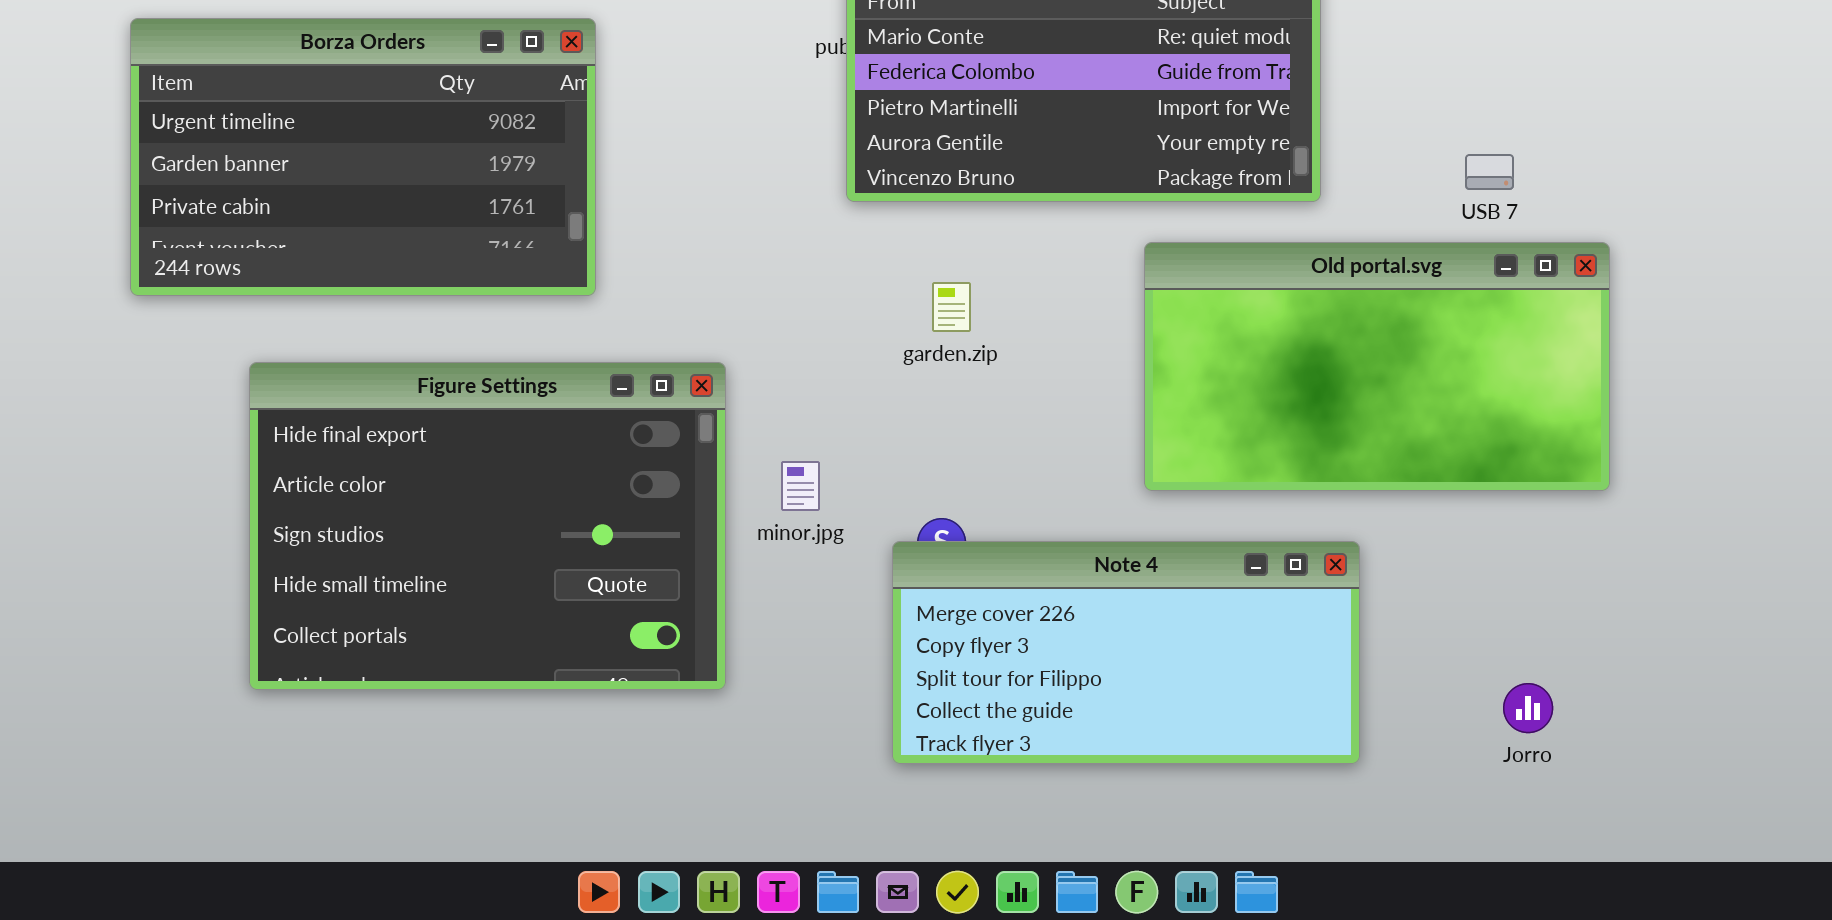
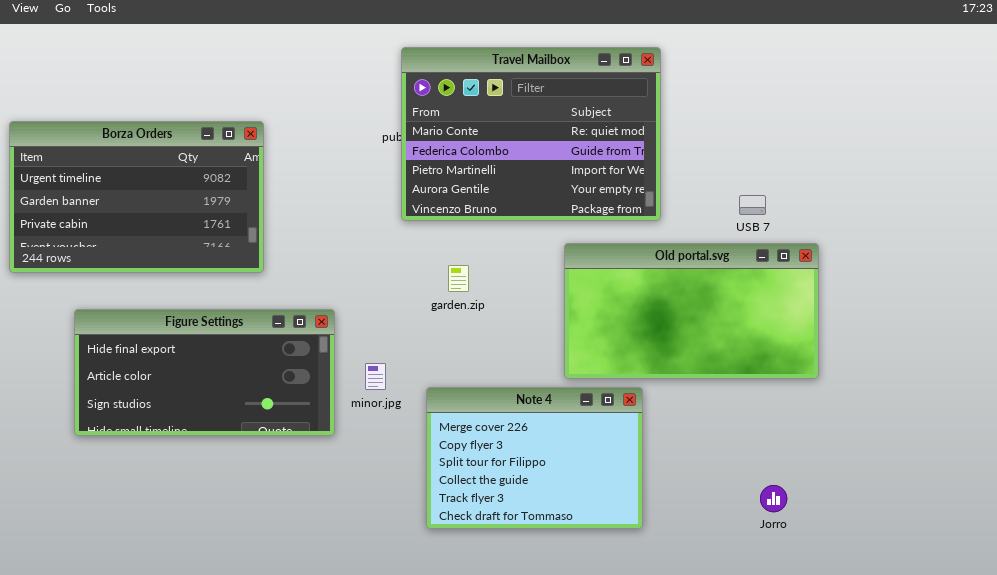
Figure Settings: [249,362,726,690] -> [74,309,335,436], resized
Note 4: [892,541,1360,764] -> [426,387,643,529], resized

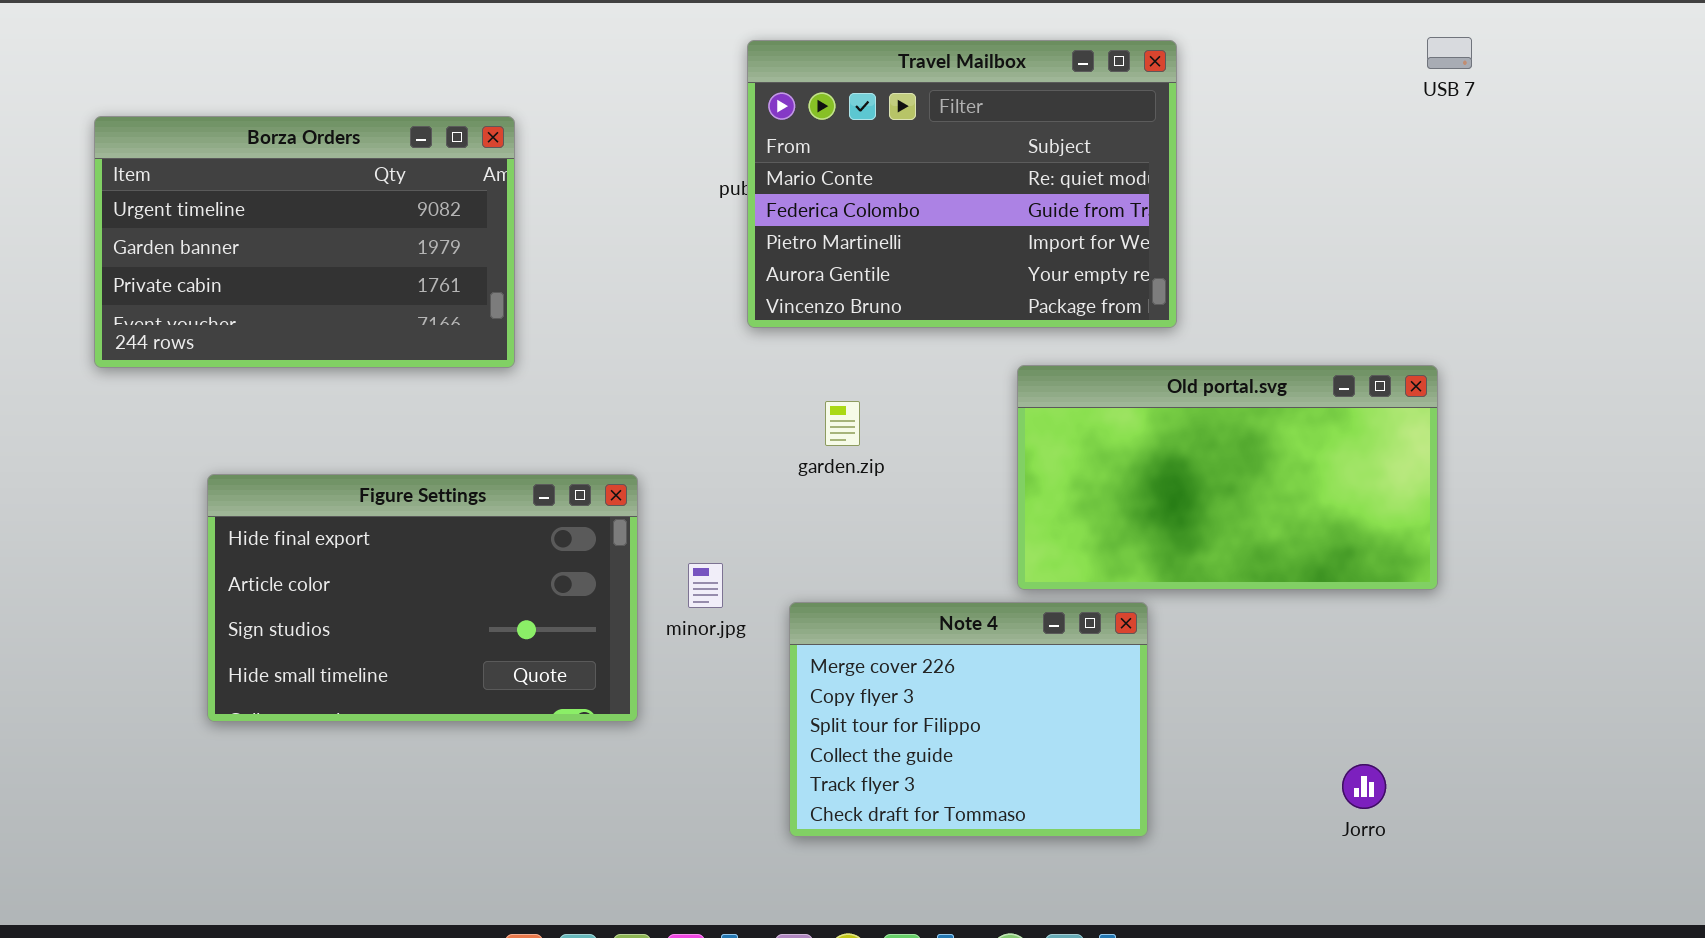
Borza Orders: [9,121,264,273] -> [94,116,515,368], moved
USB 7: [739,195,766,215] -> [1427,37,1472,69], moved
Figure Settings: [74,309,335,436] -> [207,474,638,722], resized

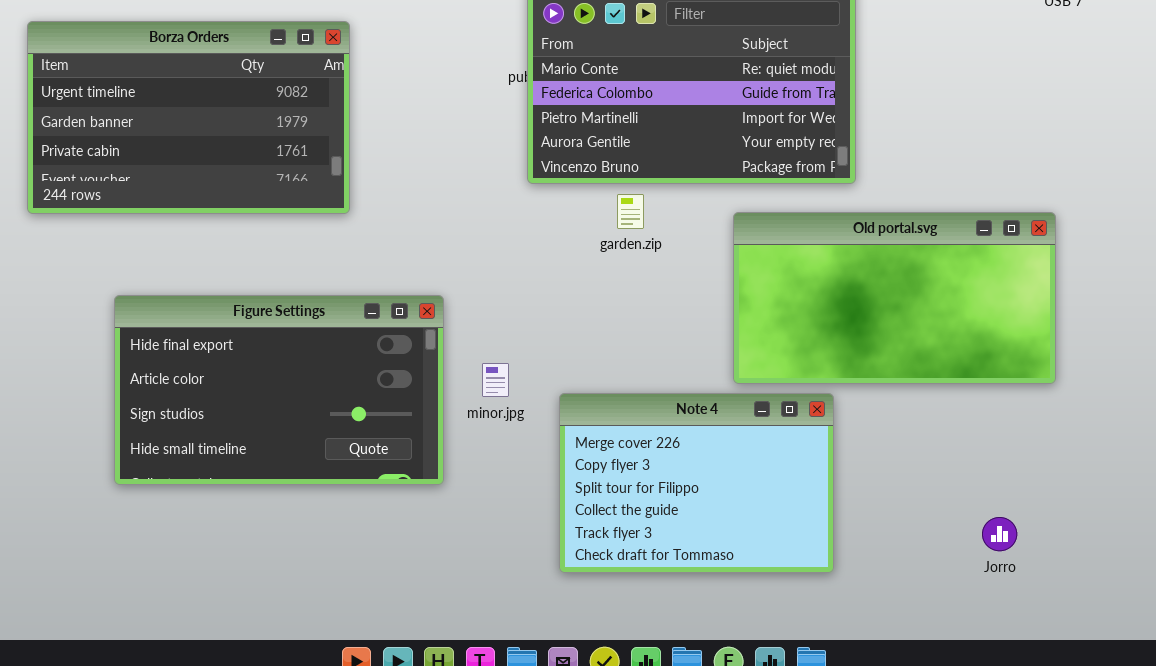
garden.zip: [825,401,860,446] -> [617,194,644,229], moved

